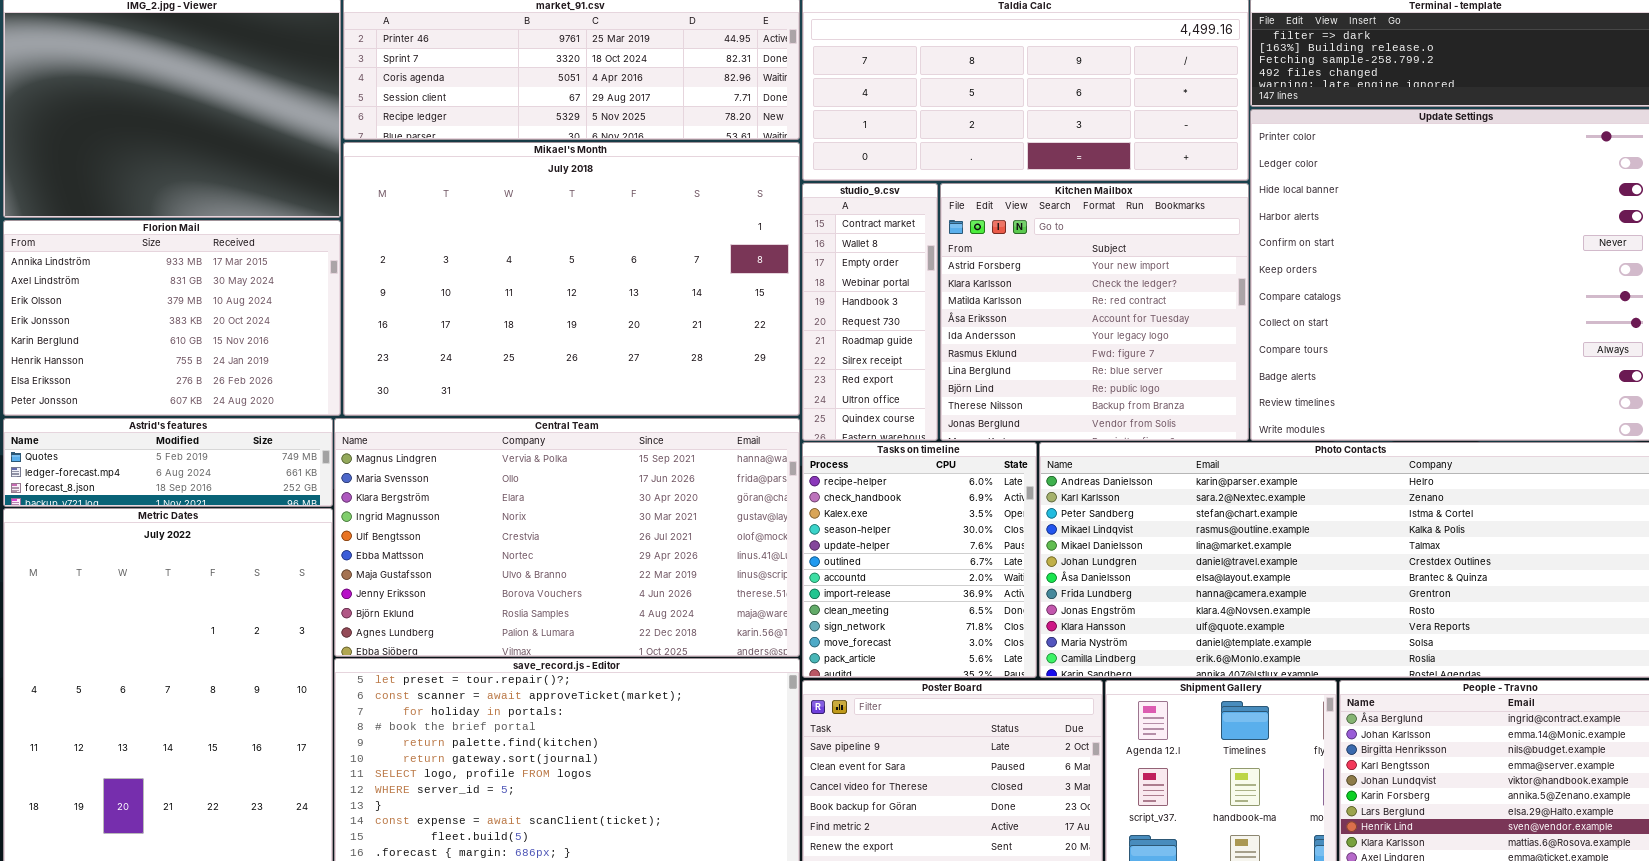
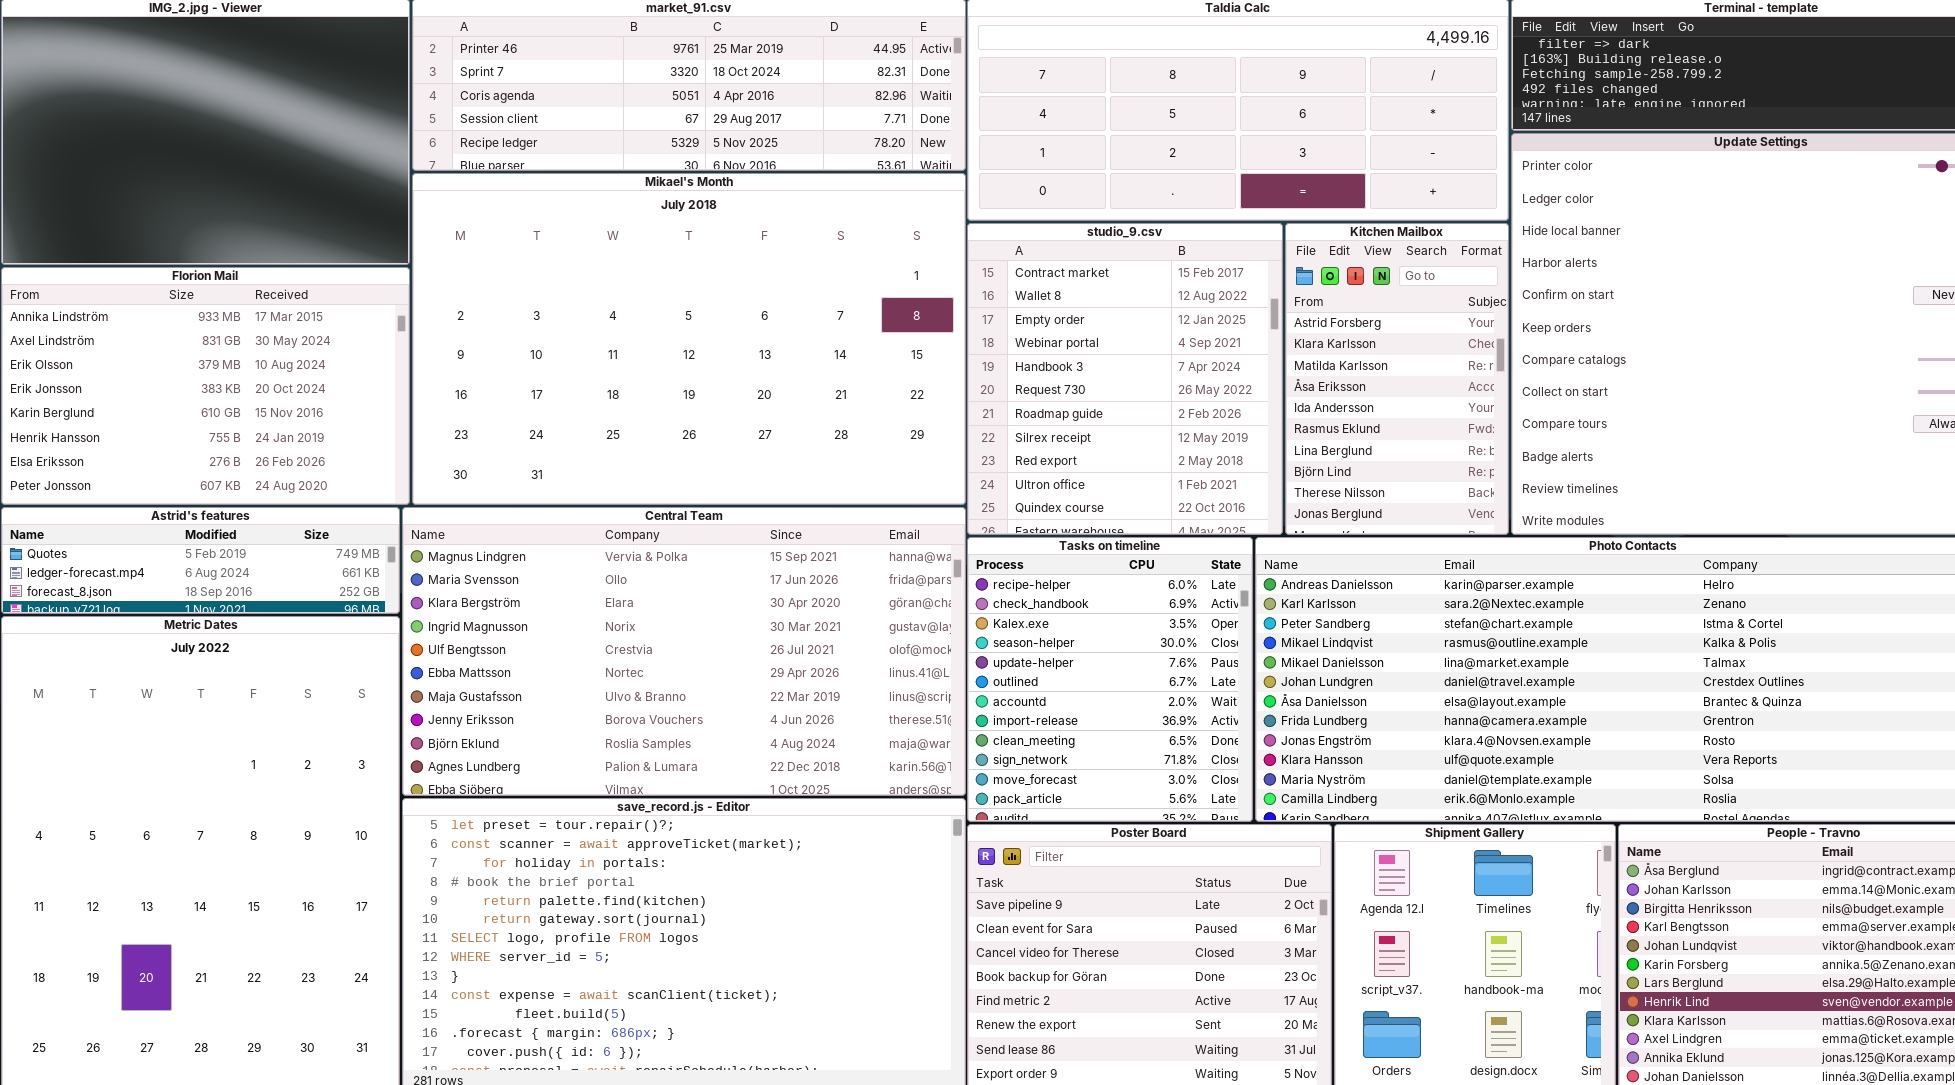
studio_9.csv: [802,183,938,441] -> [967,223,1283,535], resized
Kitchen Mailbox: [940,183,1249,441] -> [1285,223,1509,535], resized

